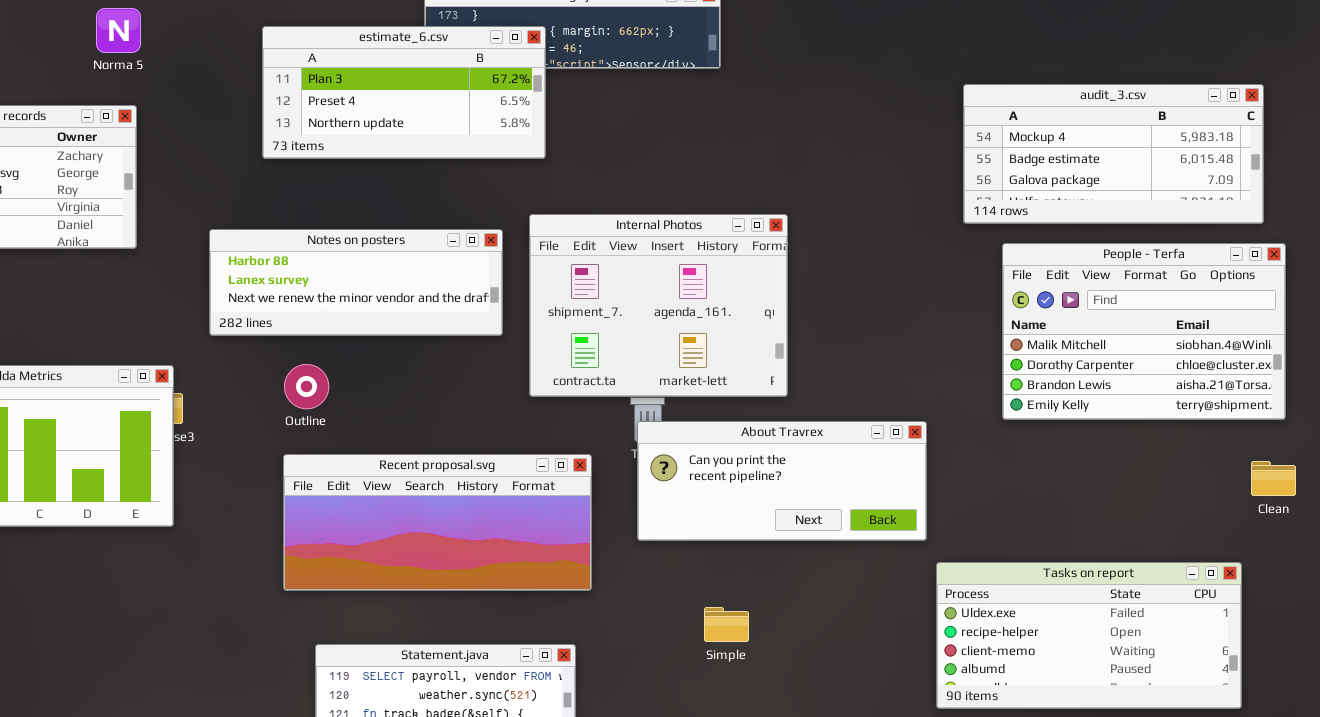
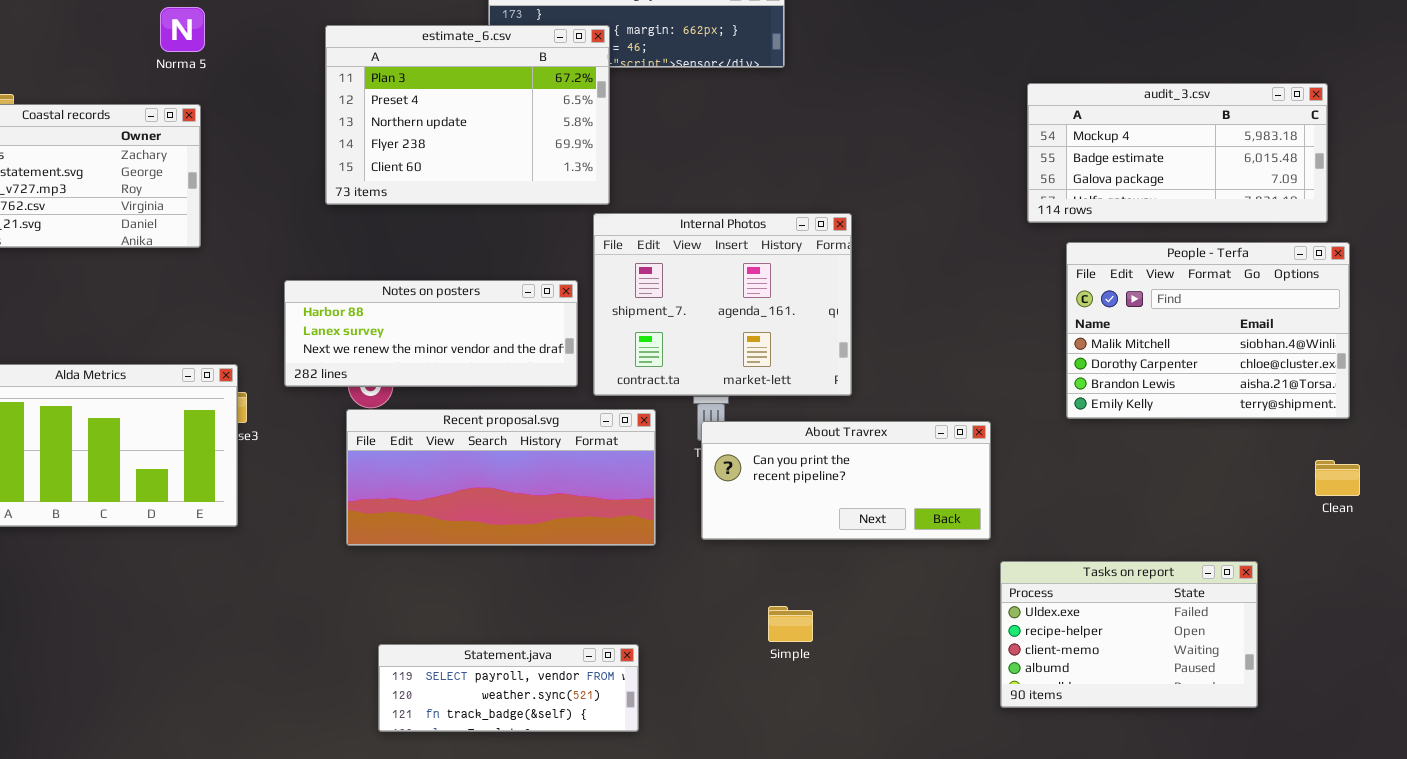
estimate_6.csv: [262,26,546,159] -> [325,25,610,205], resized
Notes on posters: [209,229,503,336] -> [284,280,578,387], moved
Recent proposal.svg: [283,454,592,591] -> [346,409,656,546], moved
Tasks on report: [936,562,1242,709] -> [1000,561,1258,708], resized

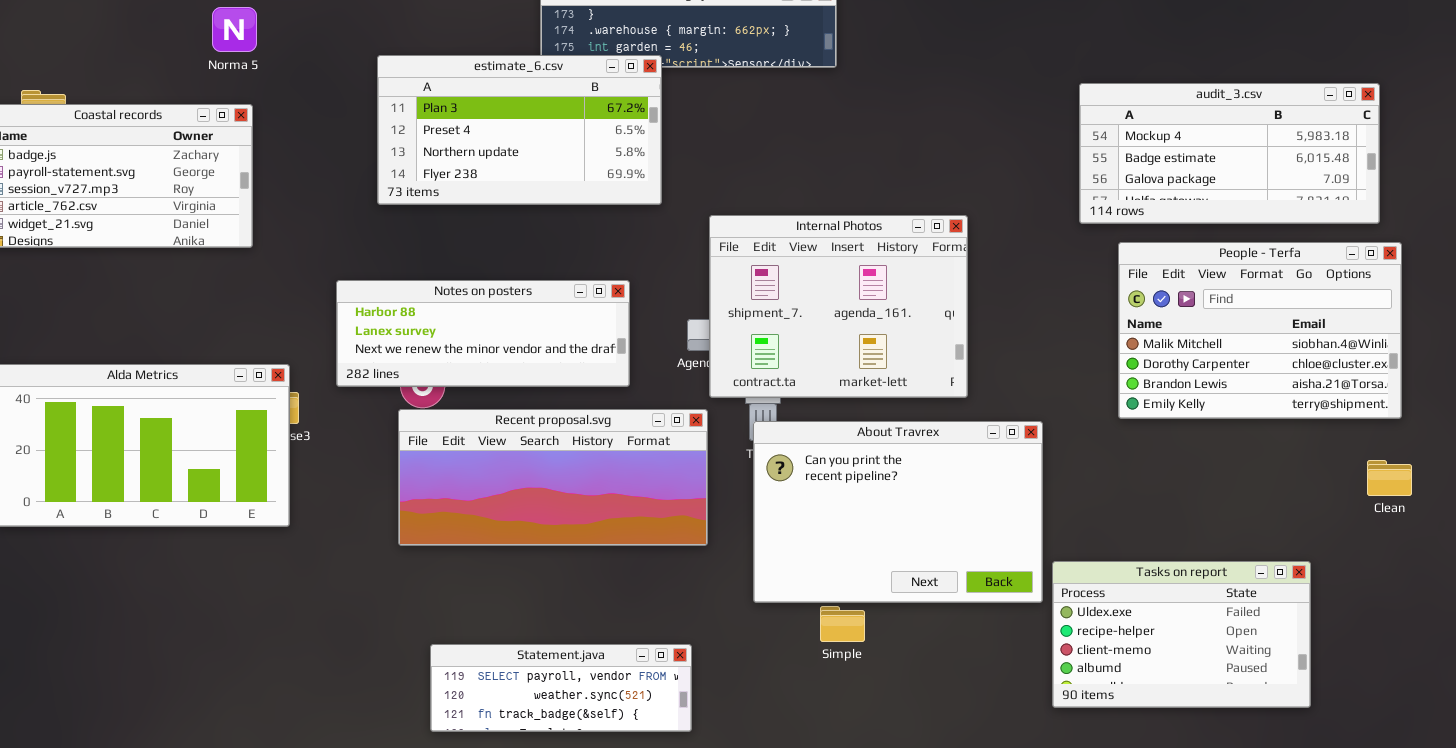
estimate_6.csv: [325,25,610,205] -> [377,55,662,205], resized
Internal Photos: [593,213,852,396] -> [709,215,968,398], moved
About Travrex: [701,421,991,540] -> [753,421,1043,603], resized

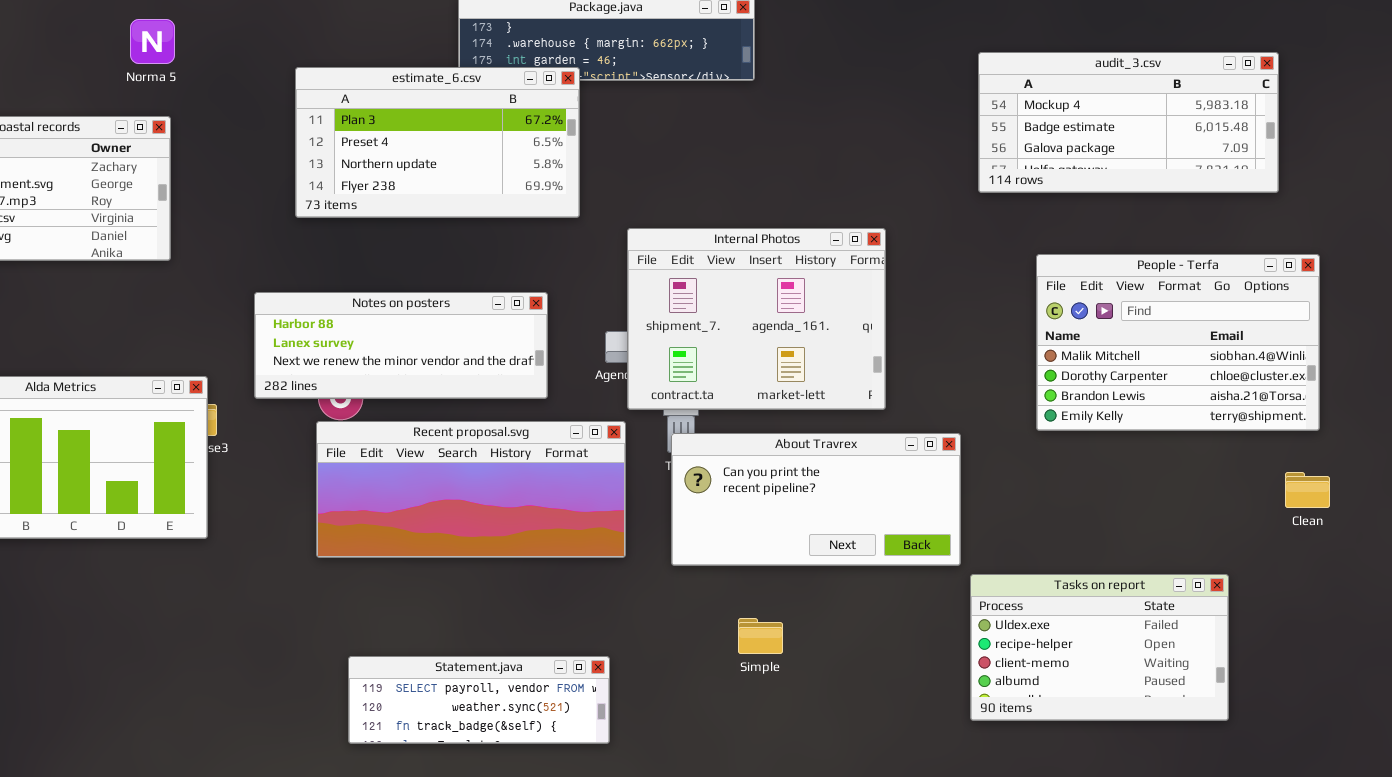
audit_3.csv: [1079,83,1380,224] -> [978,52,1279,193], moved
About Travrex: [753,421,1043,603] -> [671,433,961,566], resized

